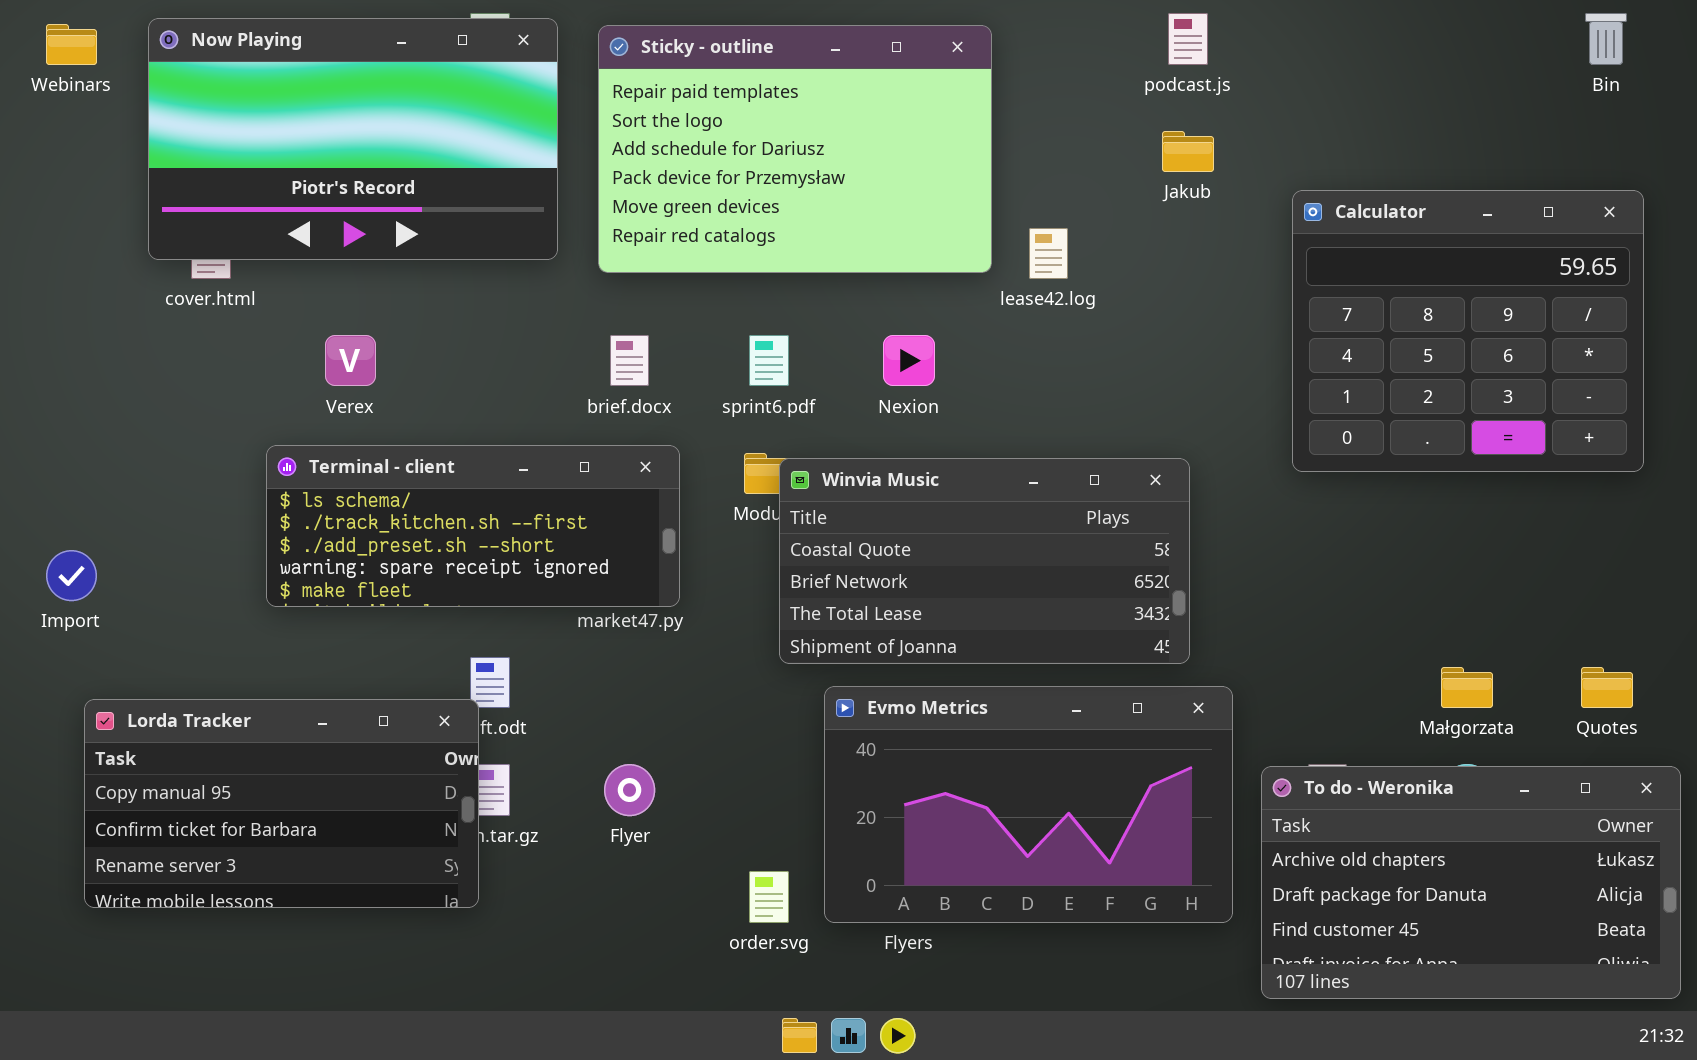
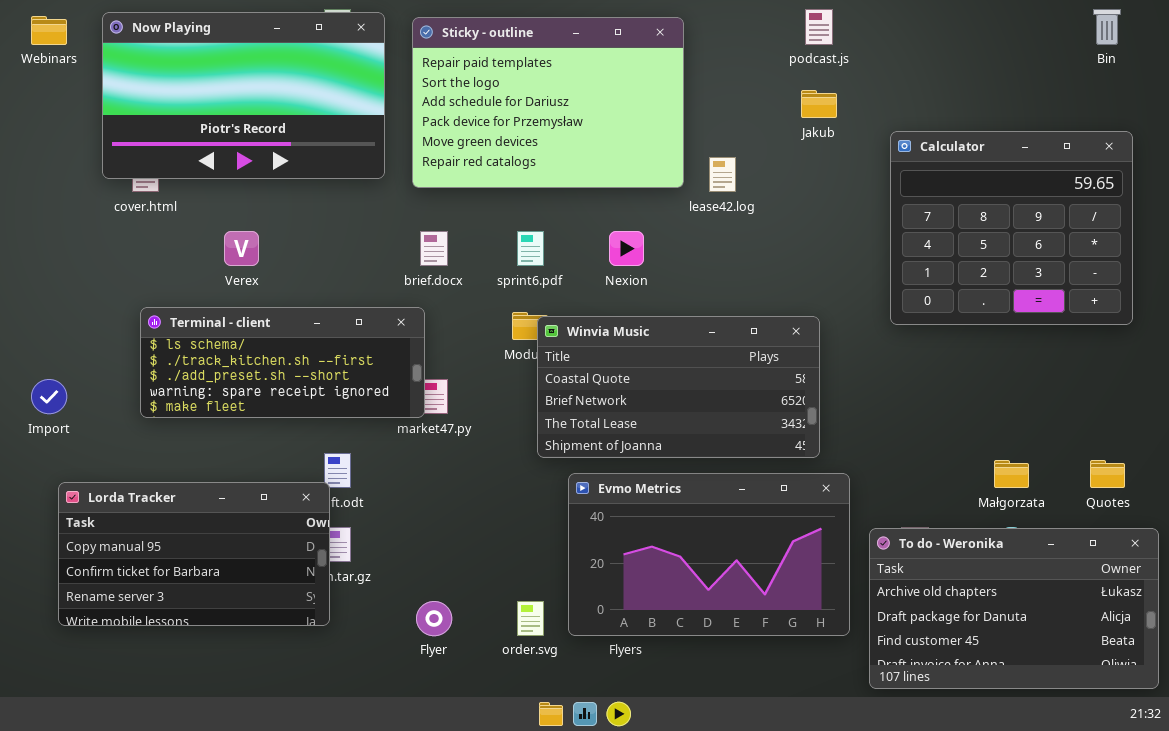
Terminal - client: [266,445,680,607] -> [140,307,425,418], moved
Flyer: [604,764,655,816] -> [416,601,452,636], moved

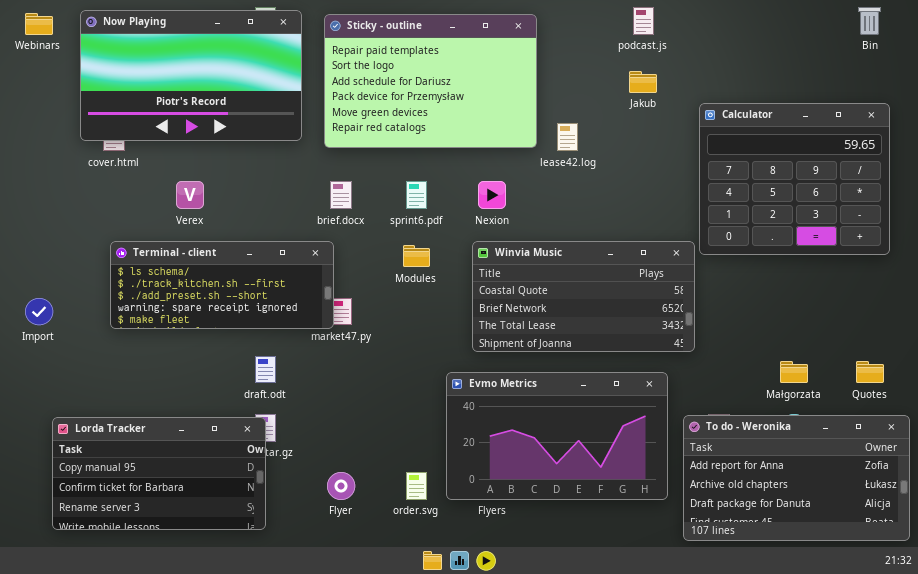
Winvia Music: [537,316,820,458] -> [472,241,695,352], moved
Lorda Tracker: [58,482,330,626] -> [52,417,266,530], moved
To do - Weronika: [869,528,1159,689] -> [683,415,910,541], scrolled up 1 row

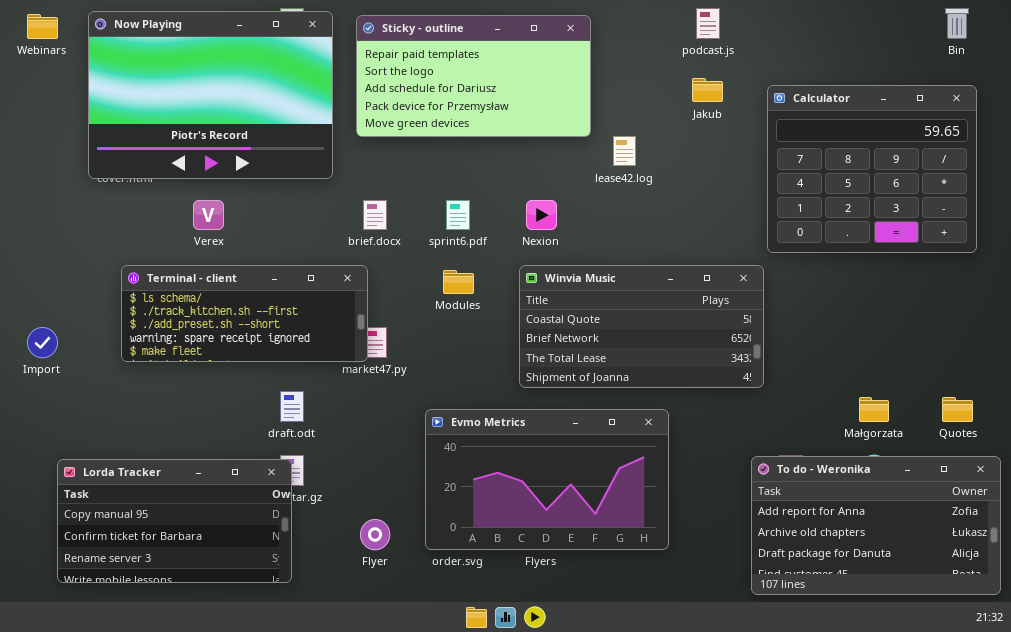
Now Playing: [80,10,302,141] -> [88,11,333,179], resized
Sticky - outline: [324,14,537,148] -> [356,15,591,137], resized
Calculator: [699,103,890,255] -> [767,85,977,253], moved
Evmo Metrics: [446,372,668,500] -> [425,409,669,550], moved

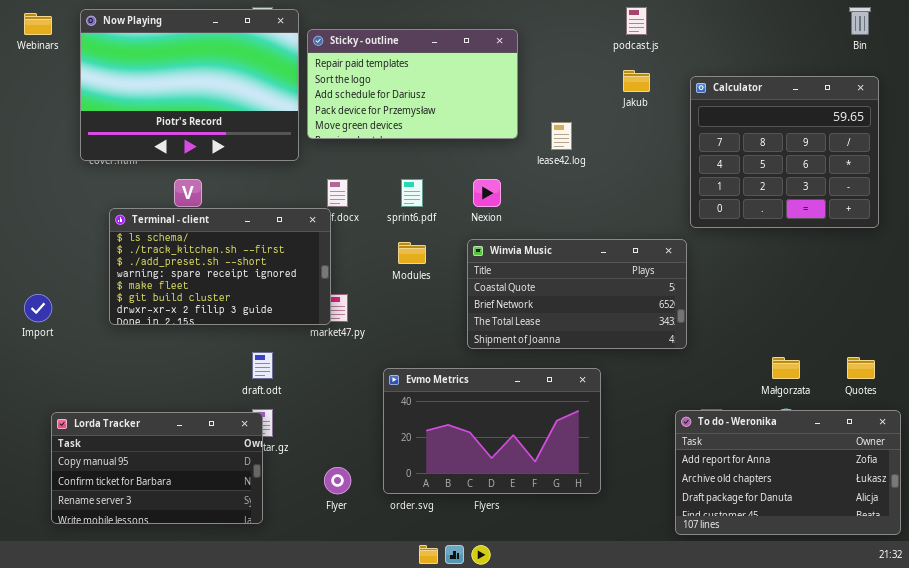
Sticky - outline: [356,15,591,137] -> [307,29,518,139], moved
Terminal - client: [121,265,368,362] -> [109,208,331,325], resized

